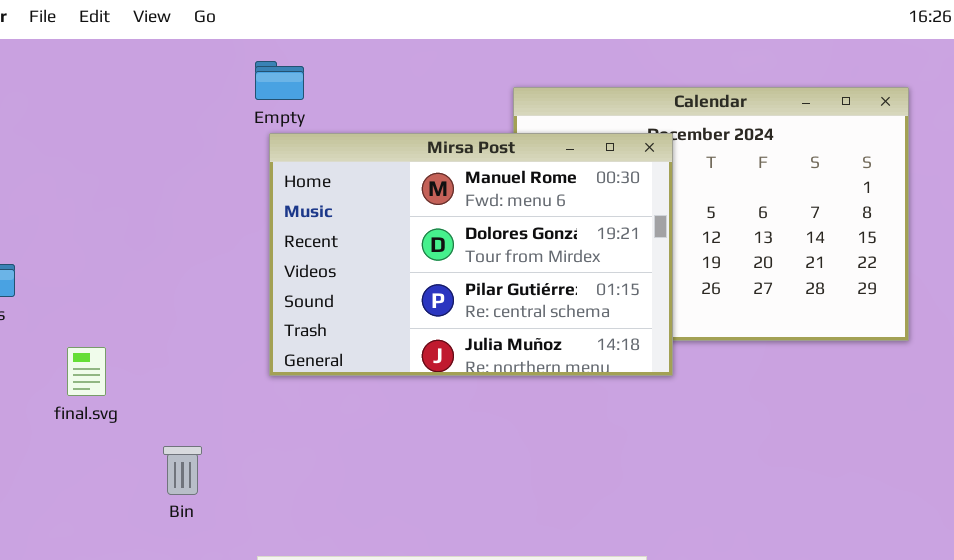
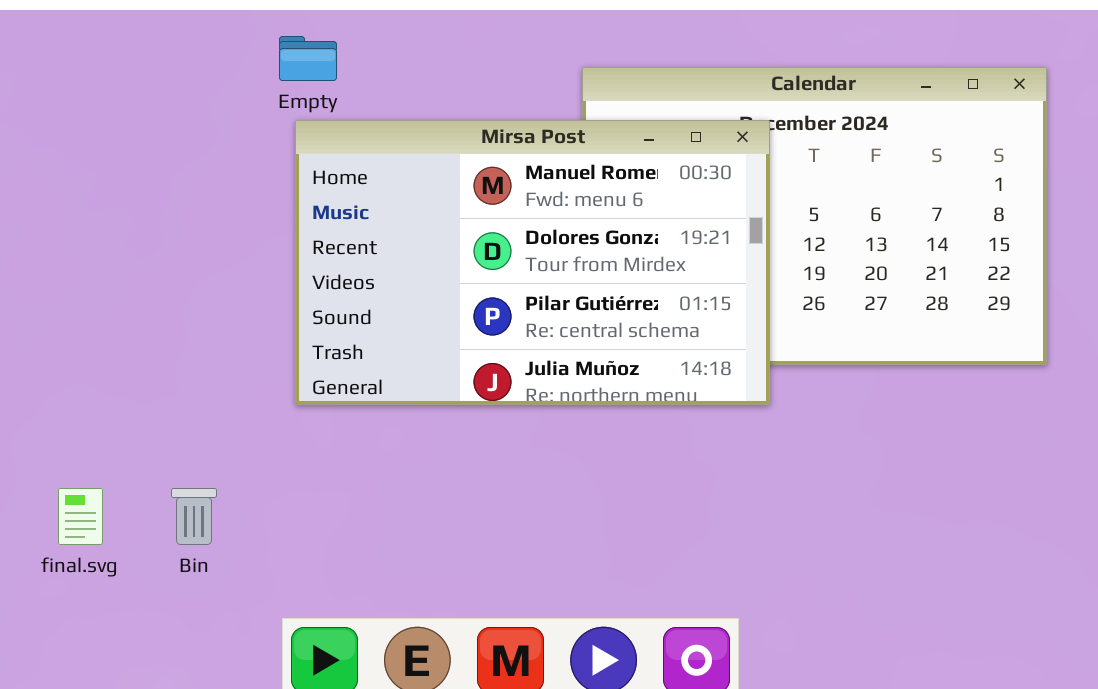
final.svg: [67,347,106,396] -> [58,488,103,545], moved

